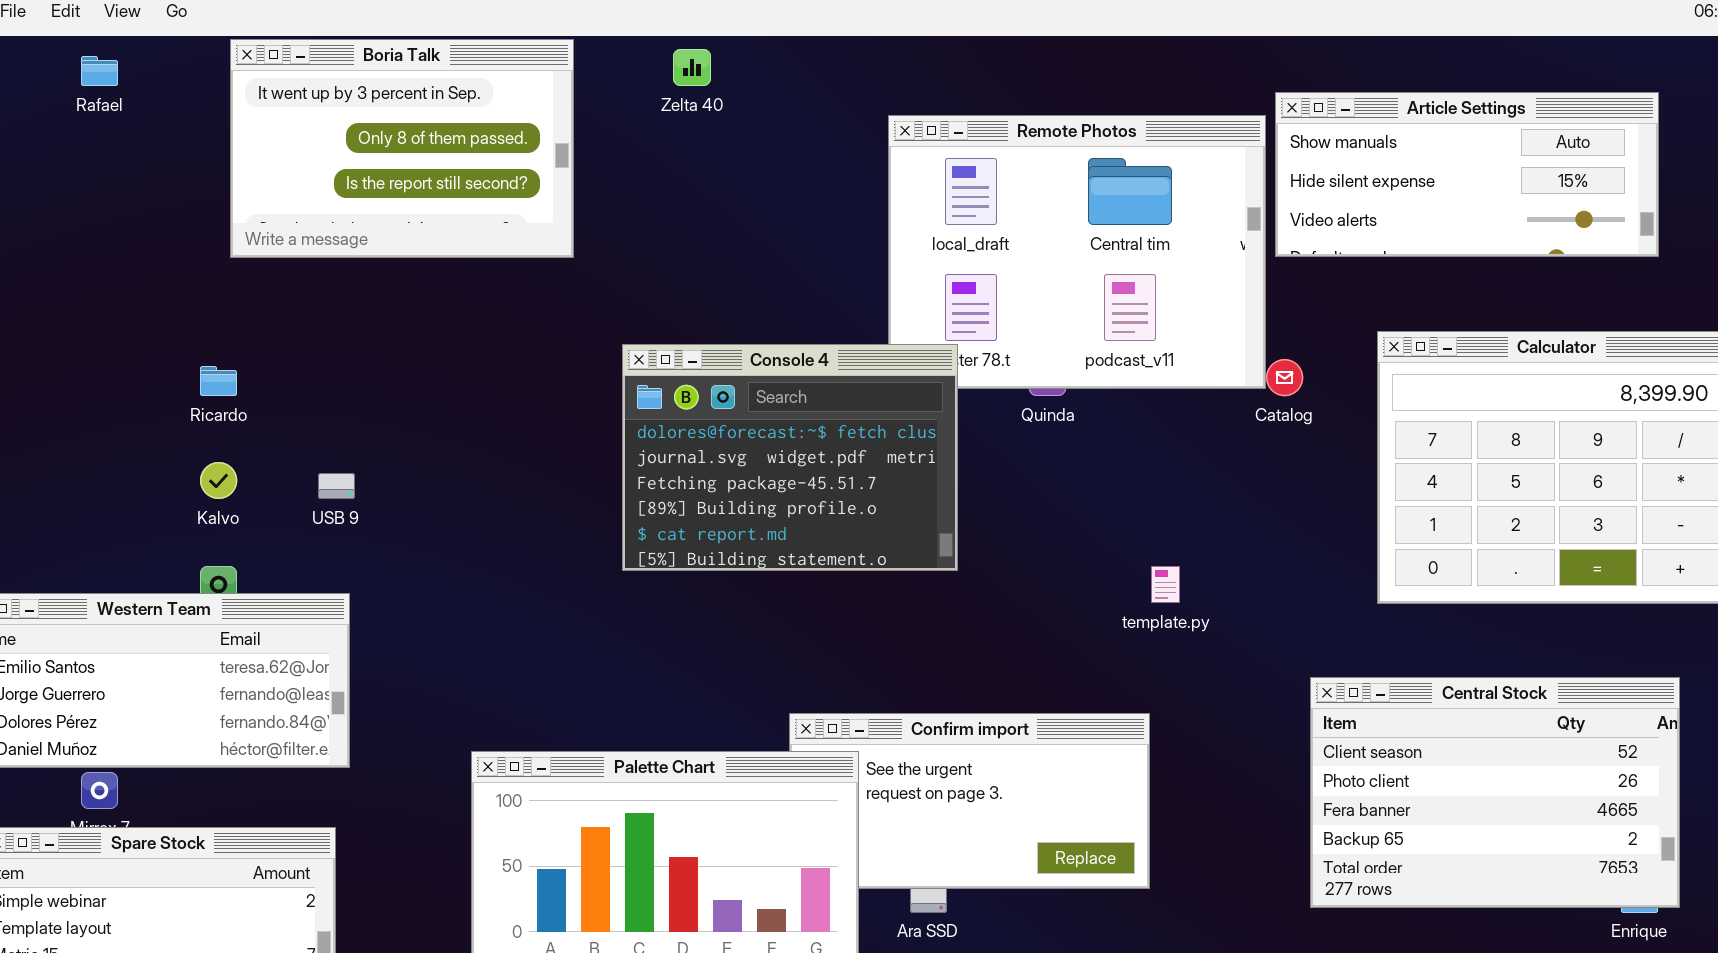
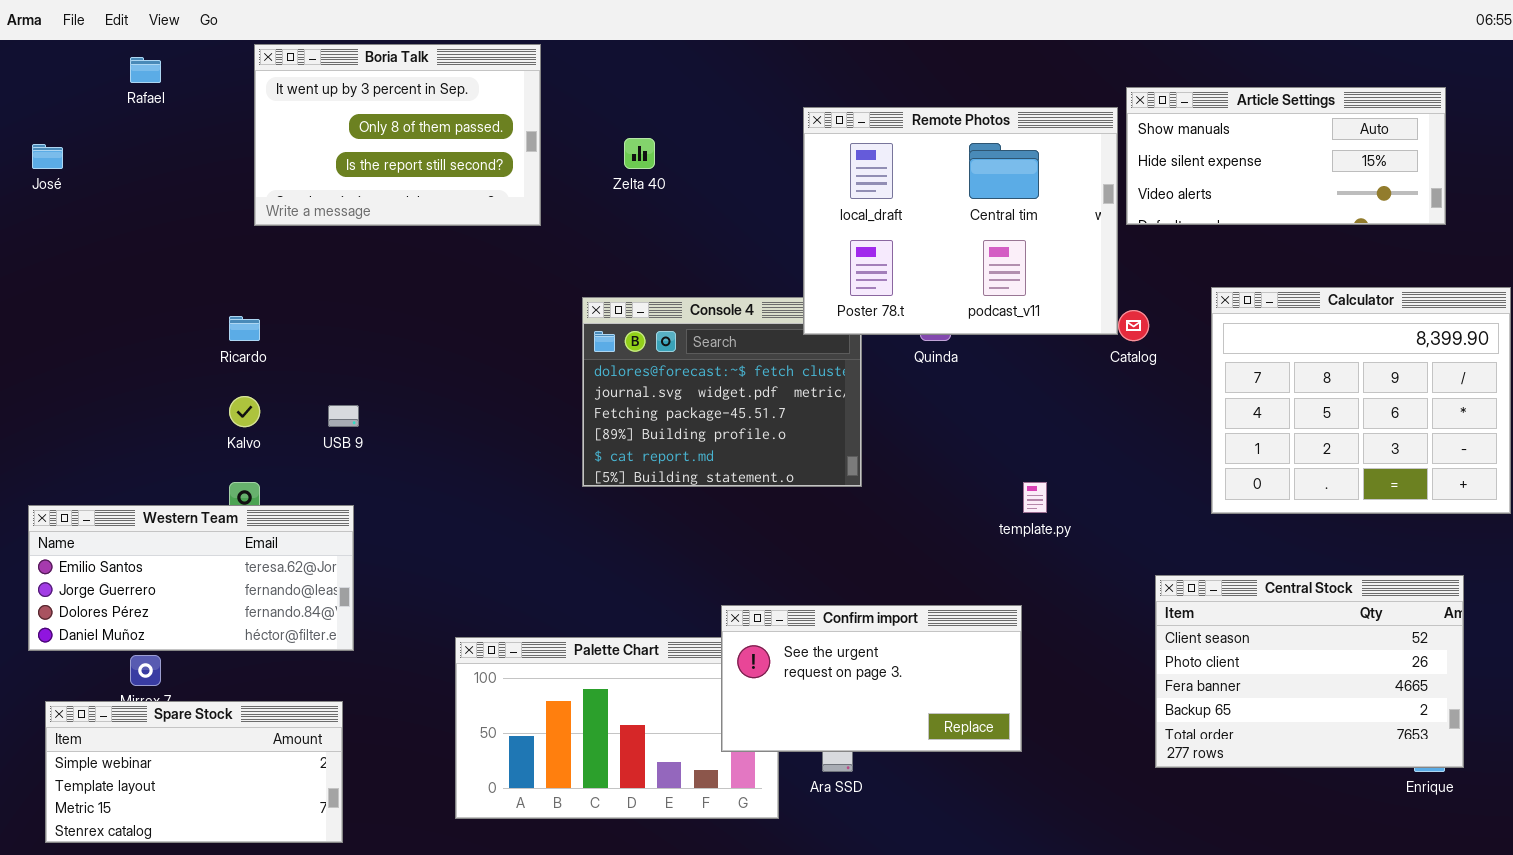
Zelta 40: [673,49,711,86] -> [624,138,655,169], moved
Remote Photos: [888,115,1266,389] -> [803,107,1118,335], raised
Confirm import: [789,713,1150,889] -> [721,605,1022,752], raised

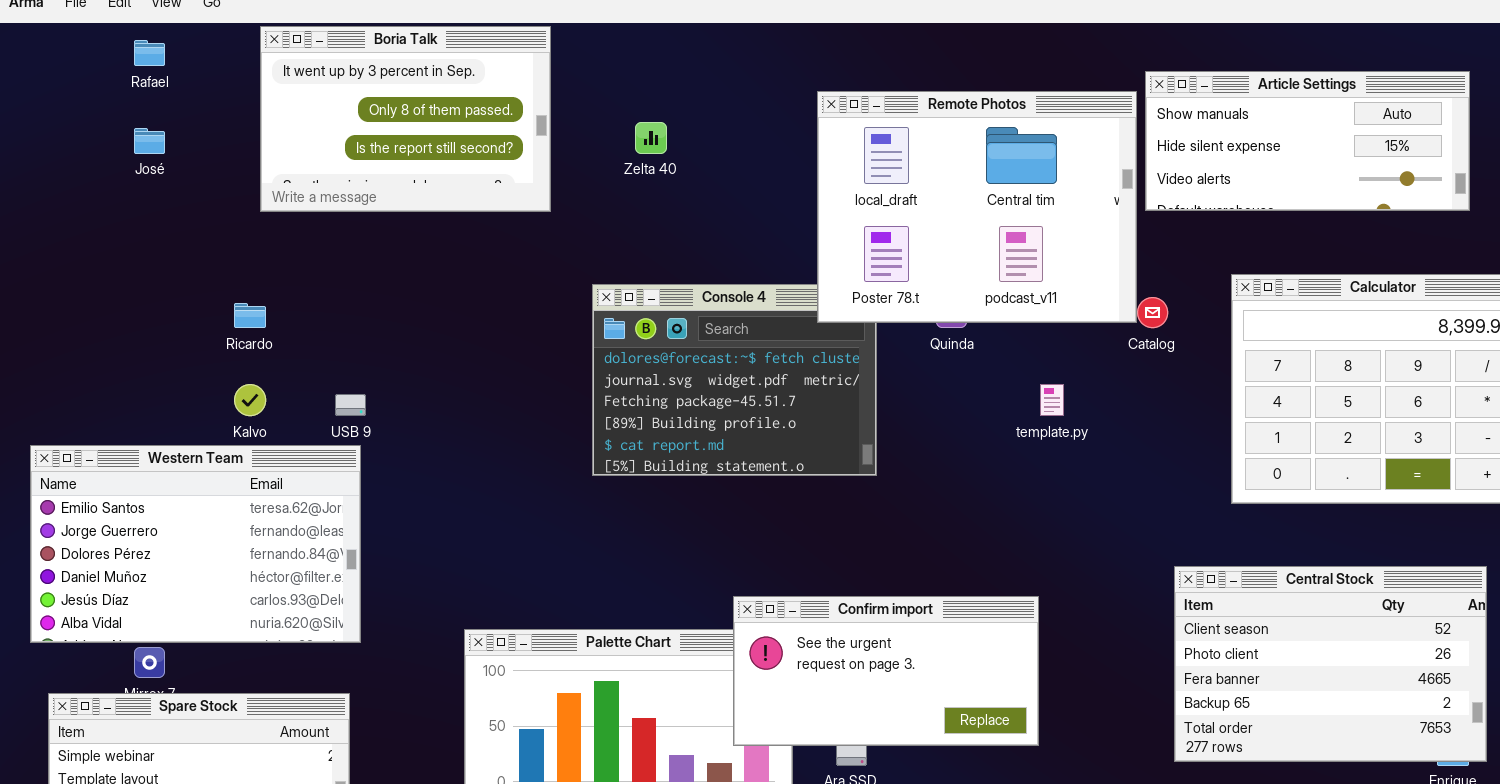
José: [32,144,63,169] -> [134,128,165,154], moved
template.py: [1023,482,1047,513] -> [1040,384,1064,416], moved
Western Team: [28,505,354,651] -> [30,445,361,643], resized

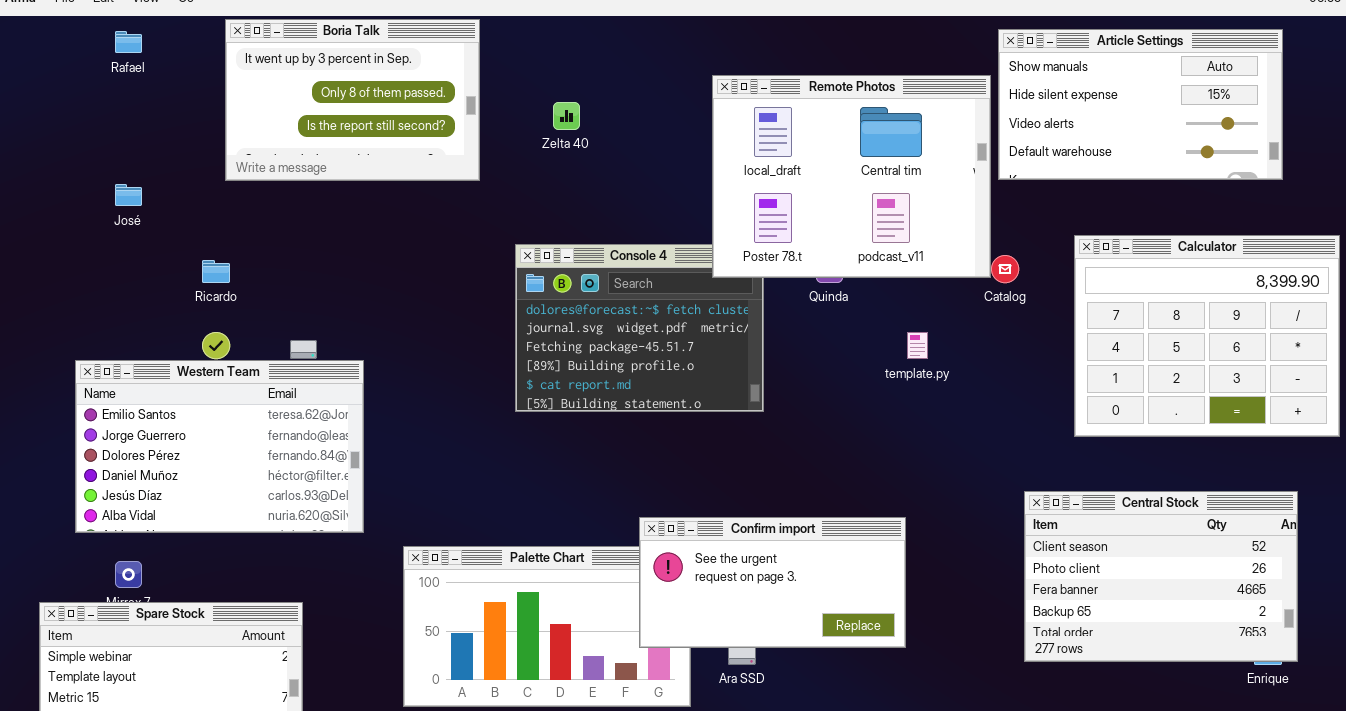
Article Settings: [1145,71,1470,211] -> [998,29,1283,180], resized
José: [134,128,165,154] -> [115,184,142,206], moved
Western Team: [30,445,361,643] -> [75,360,364,533], moved

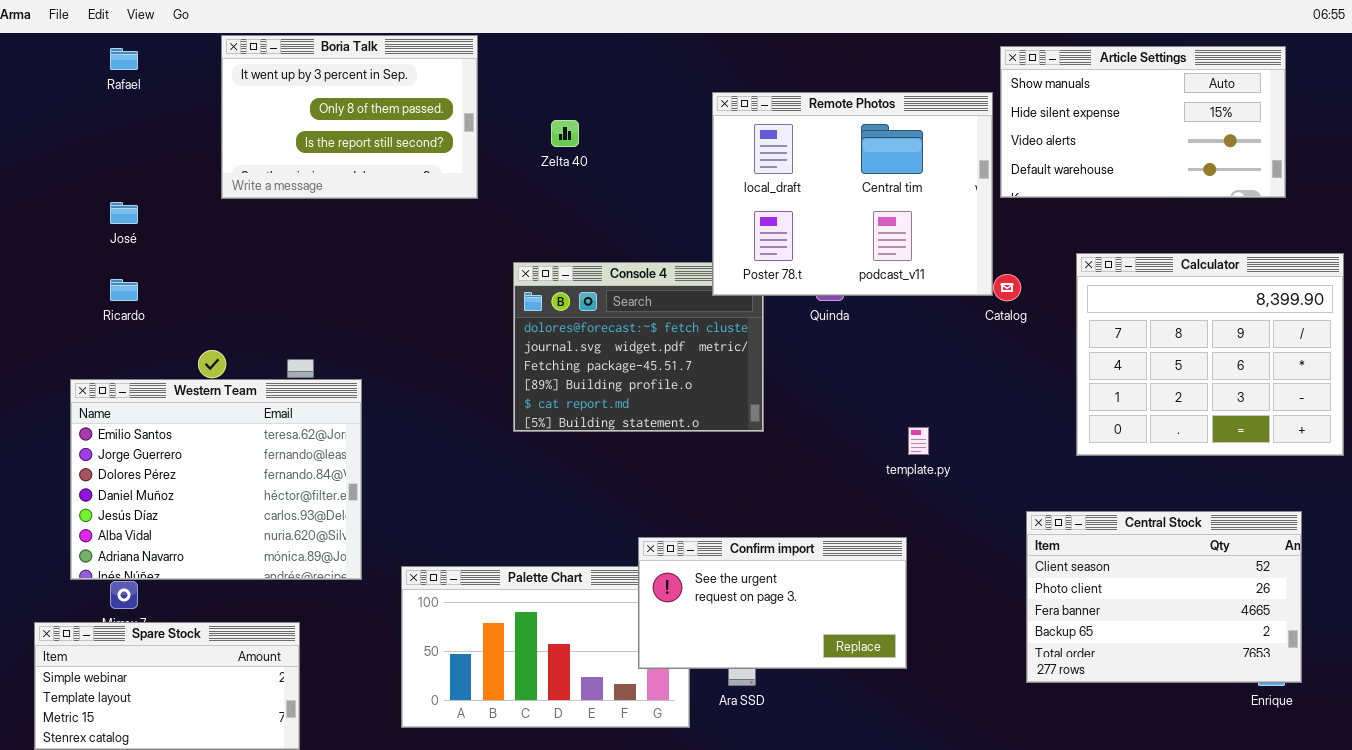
Ricardo: [202,260,230,283] -> [110,279,138,301], moved
template.py: [907,332,928,359] -> [908,427,929,455], moved
Western Team: [75,360,364,533] -> [70,379,362,580], resized

